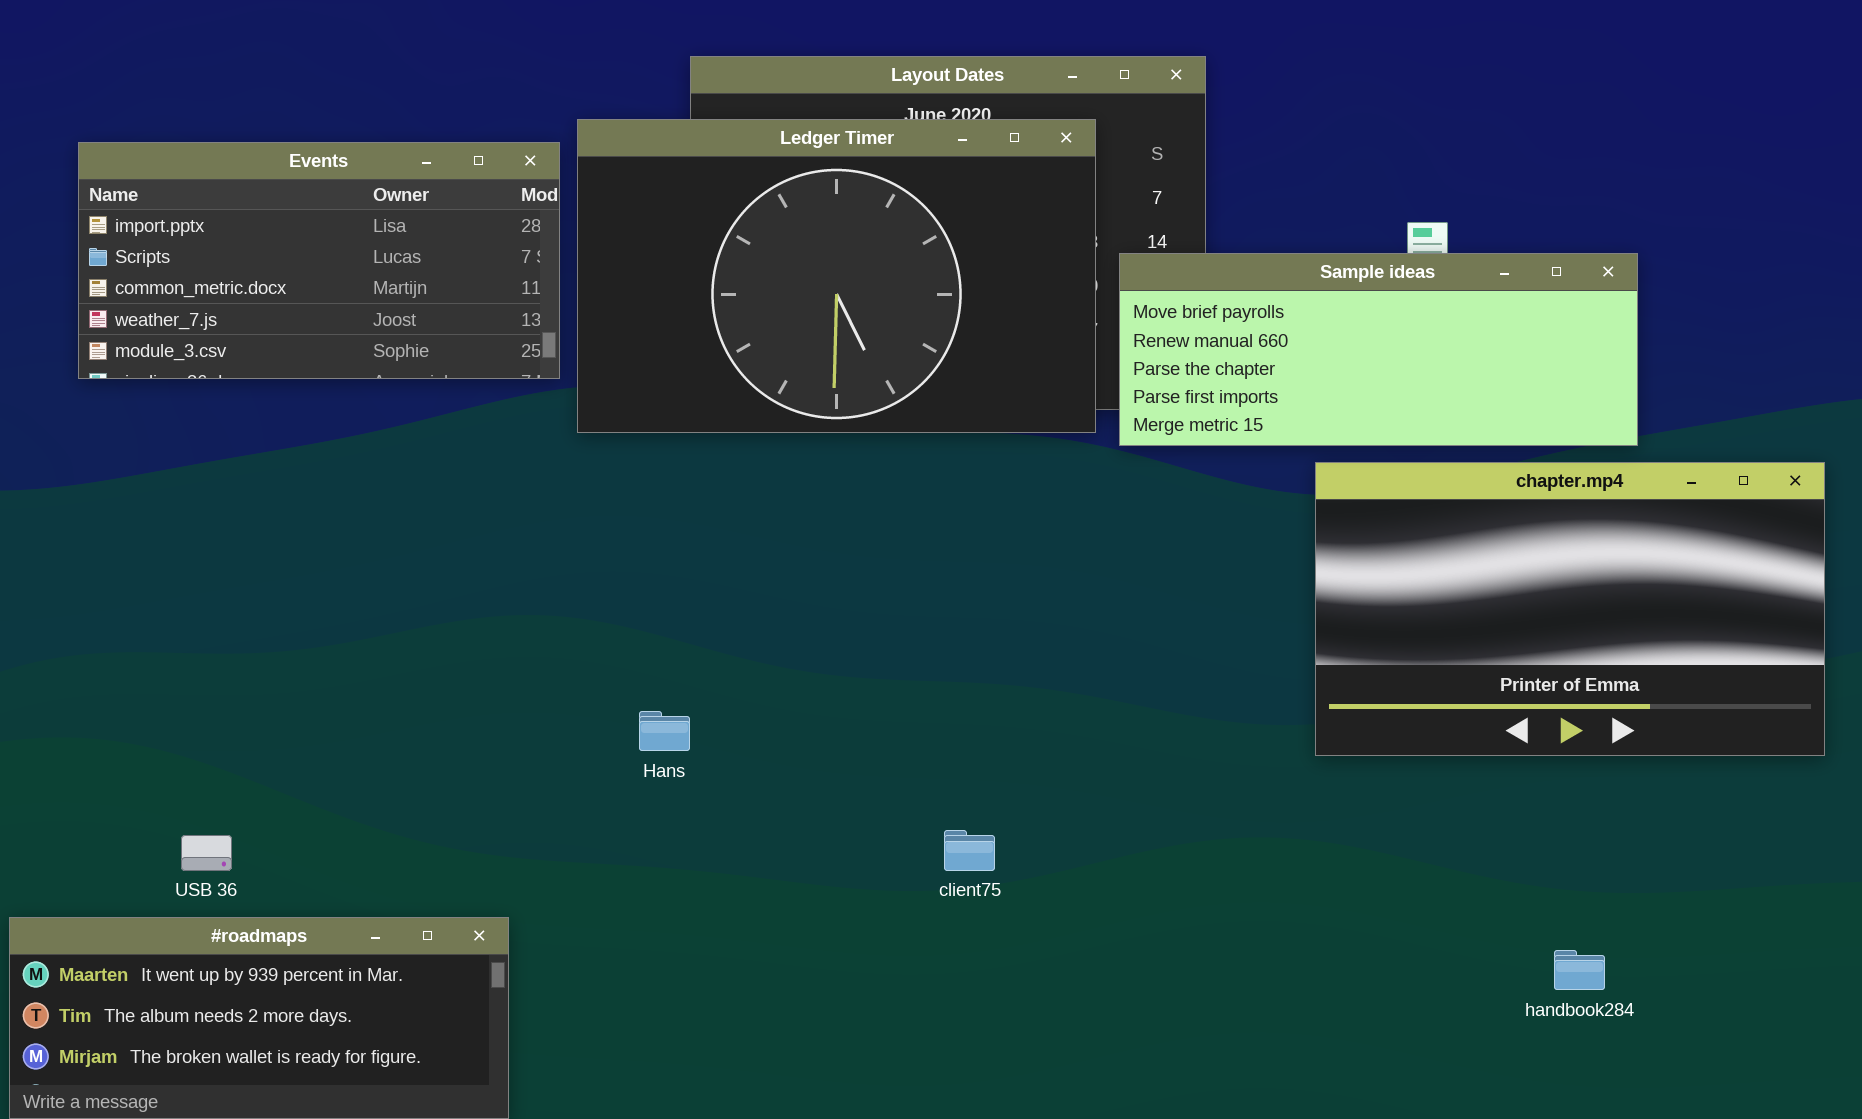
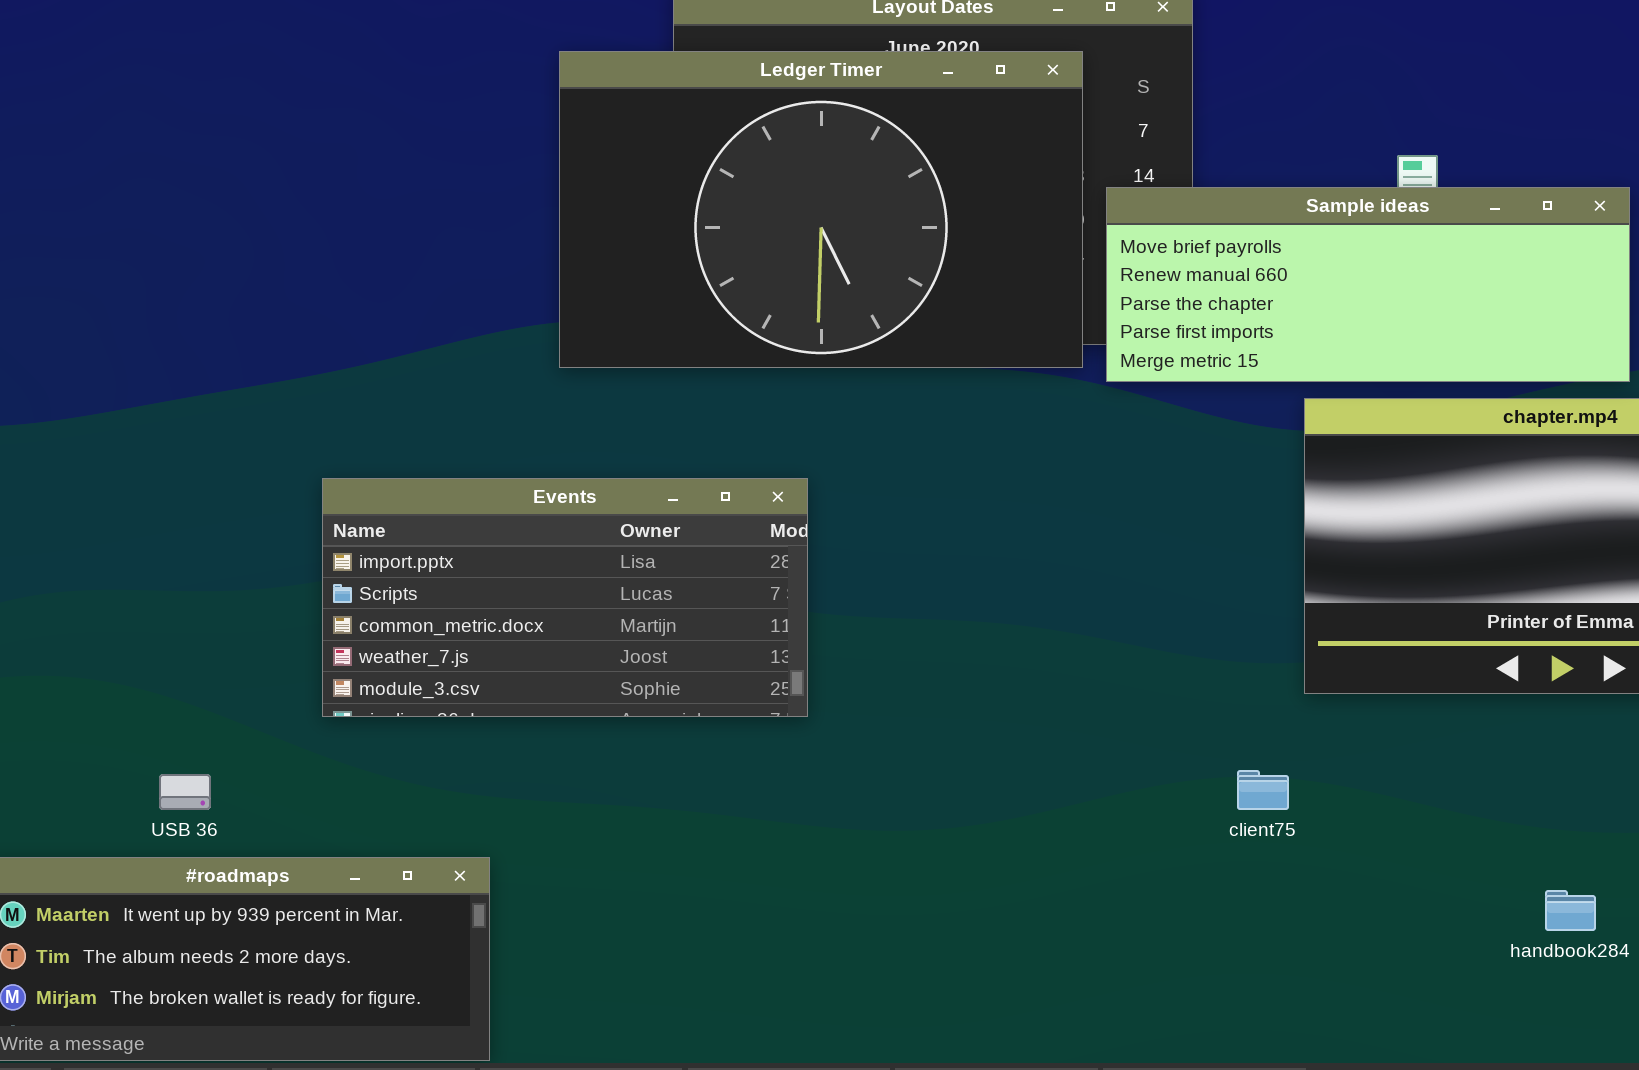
Events: [78,142,560,379] -> [322,478,808,717], moved
client75: [944,830,995,871] -> [1237,770,1289,810], moved

